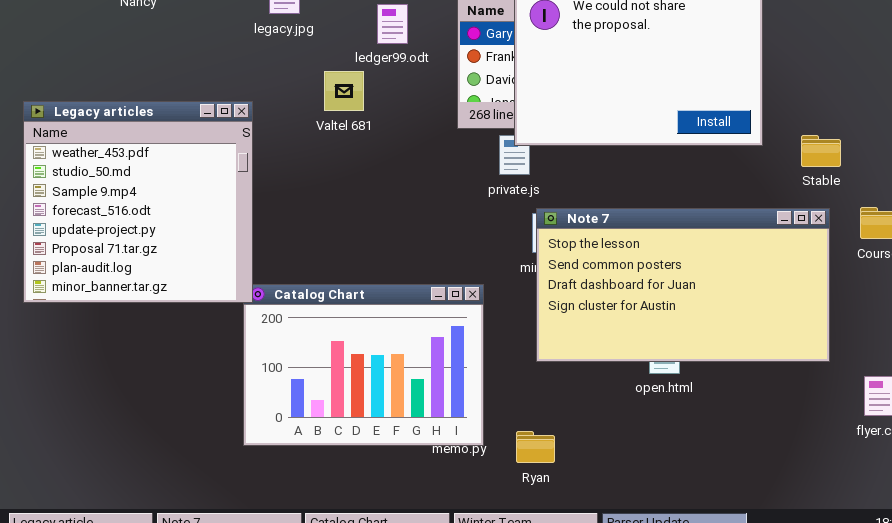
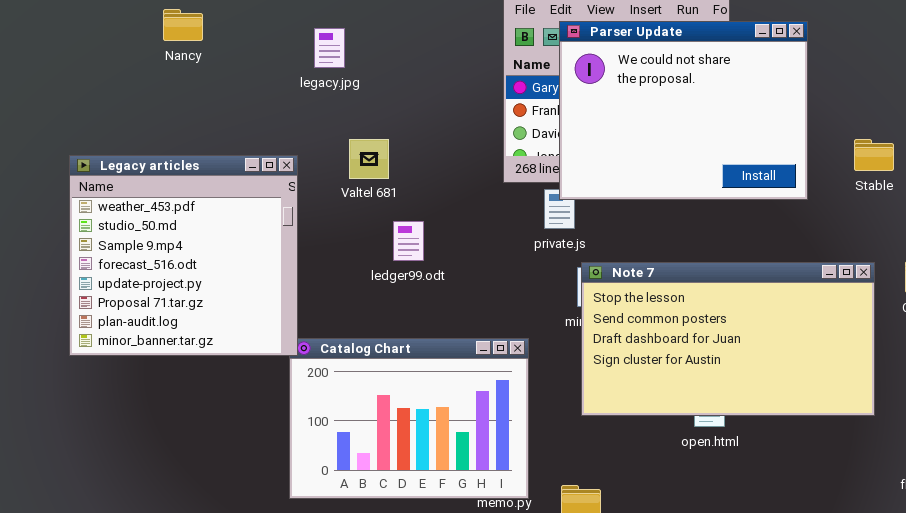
ledger99.odt: [377,4,408,44] -> [393,221,424,261], moved
Valtel 681: [324,71,364,111] -> [349,139,389,179], moved
Stable: [801,135,841,167] -> [854,139,894,171], moved

